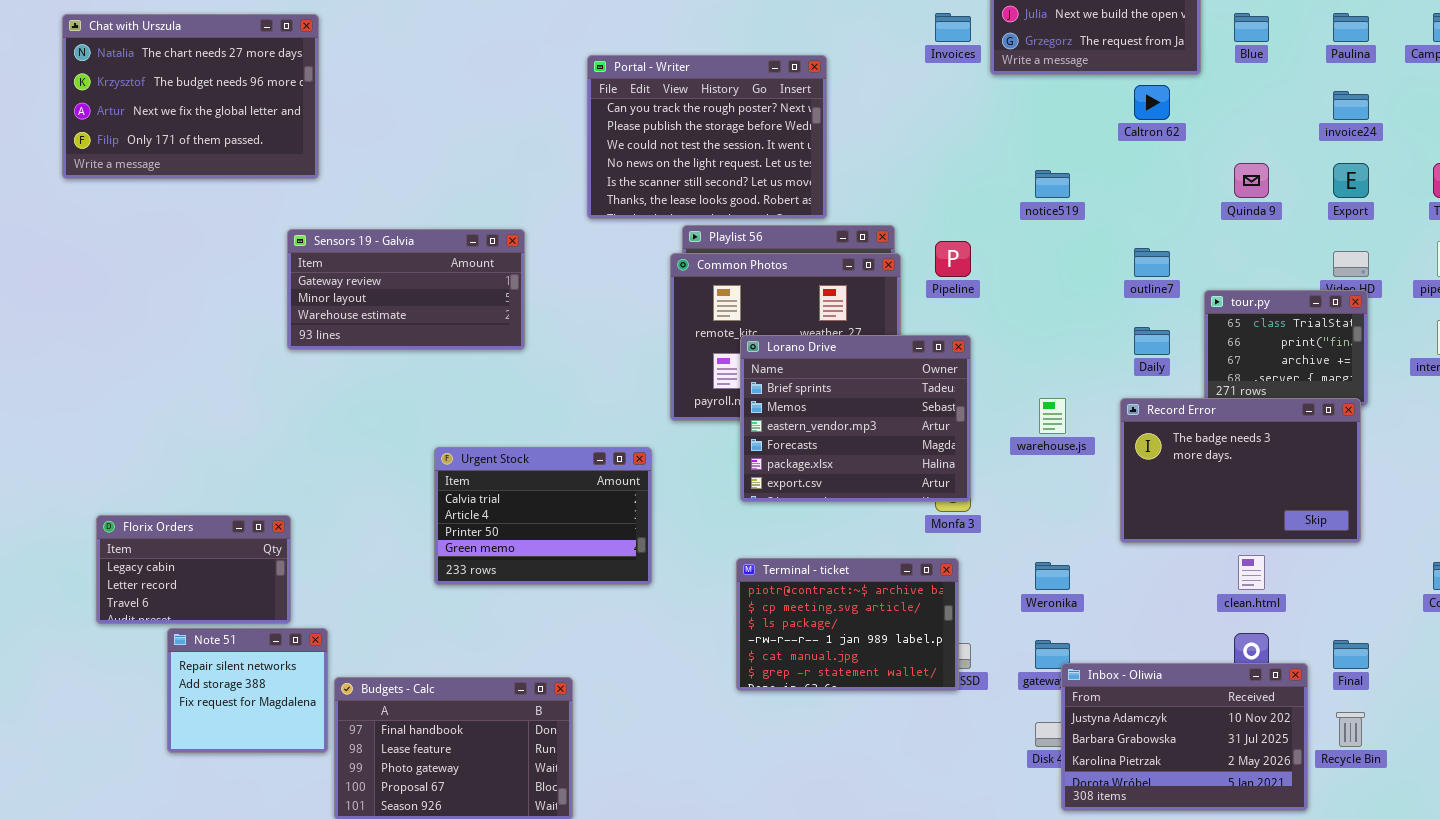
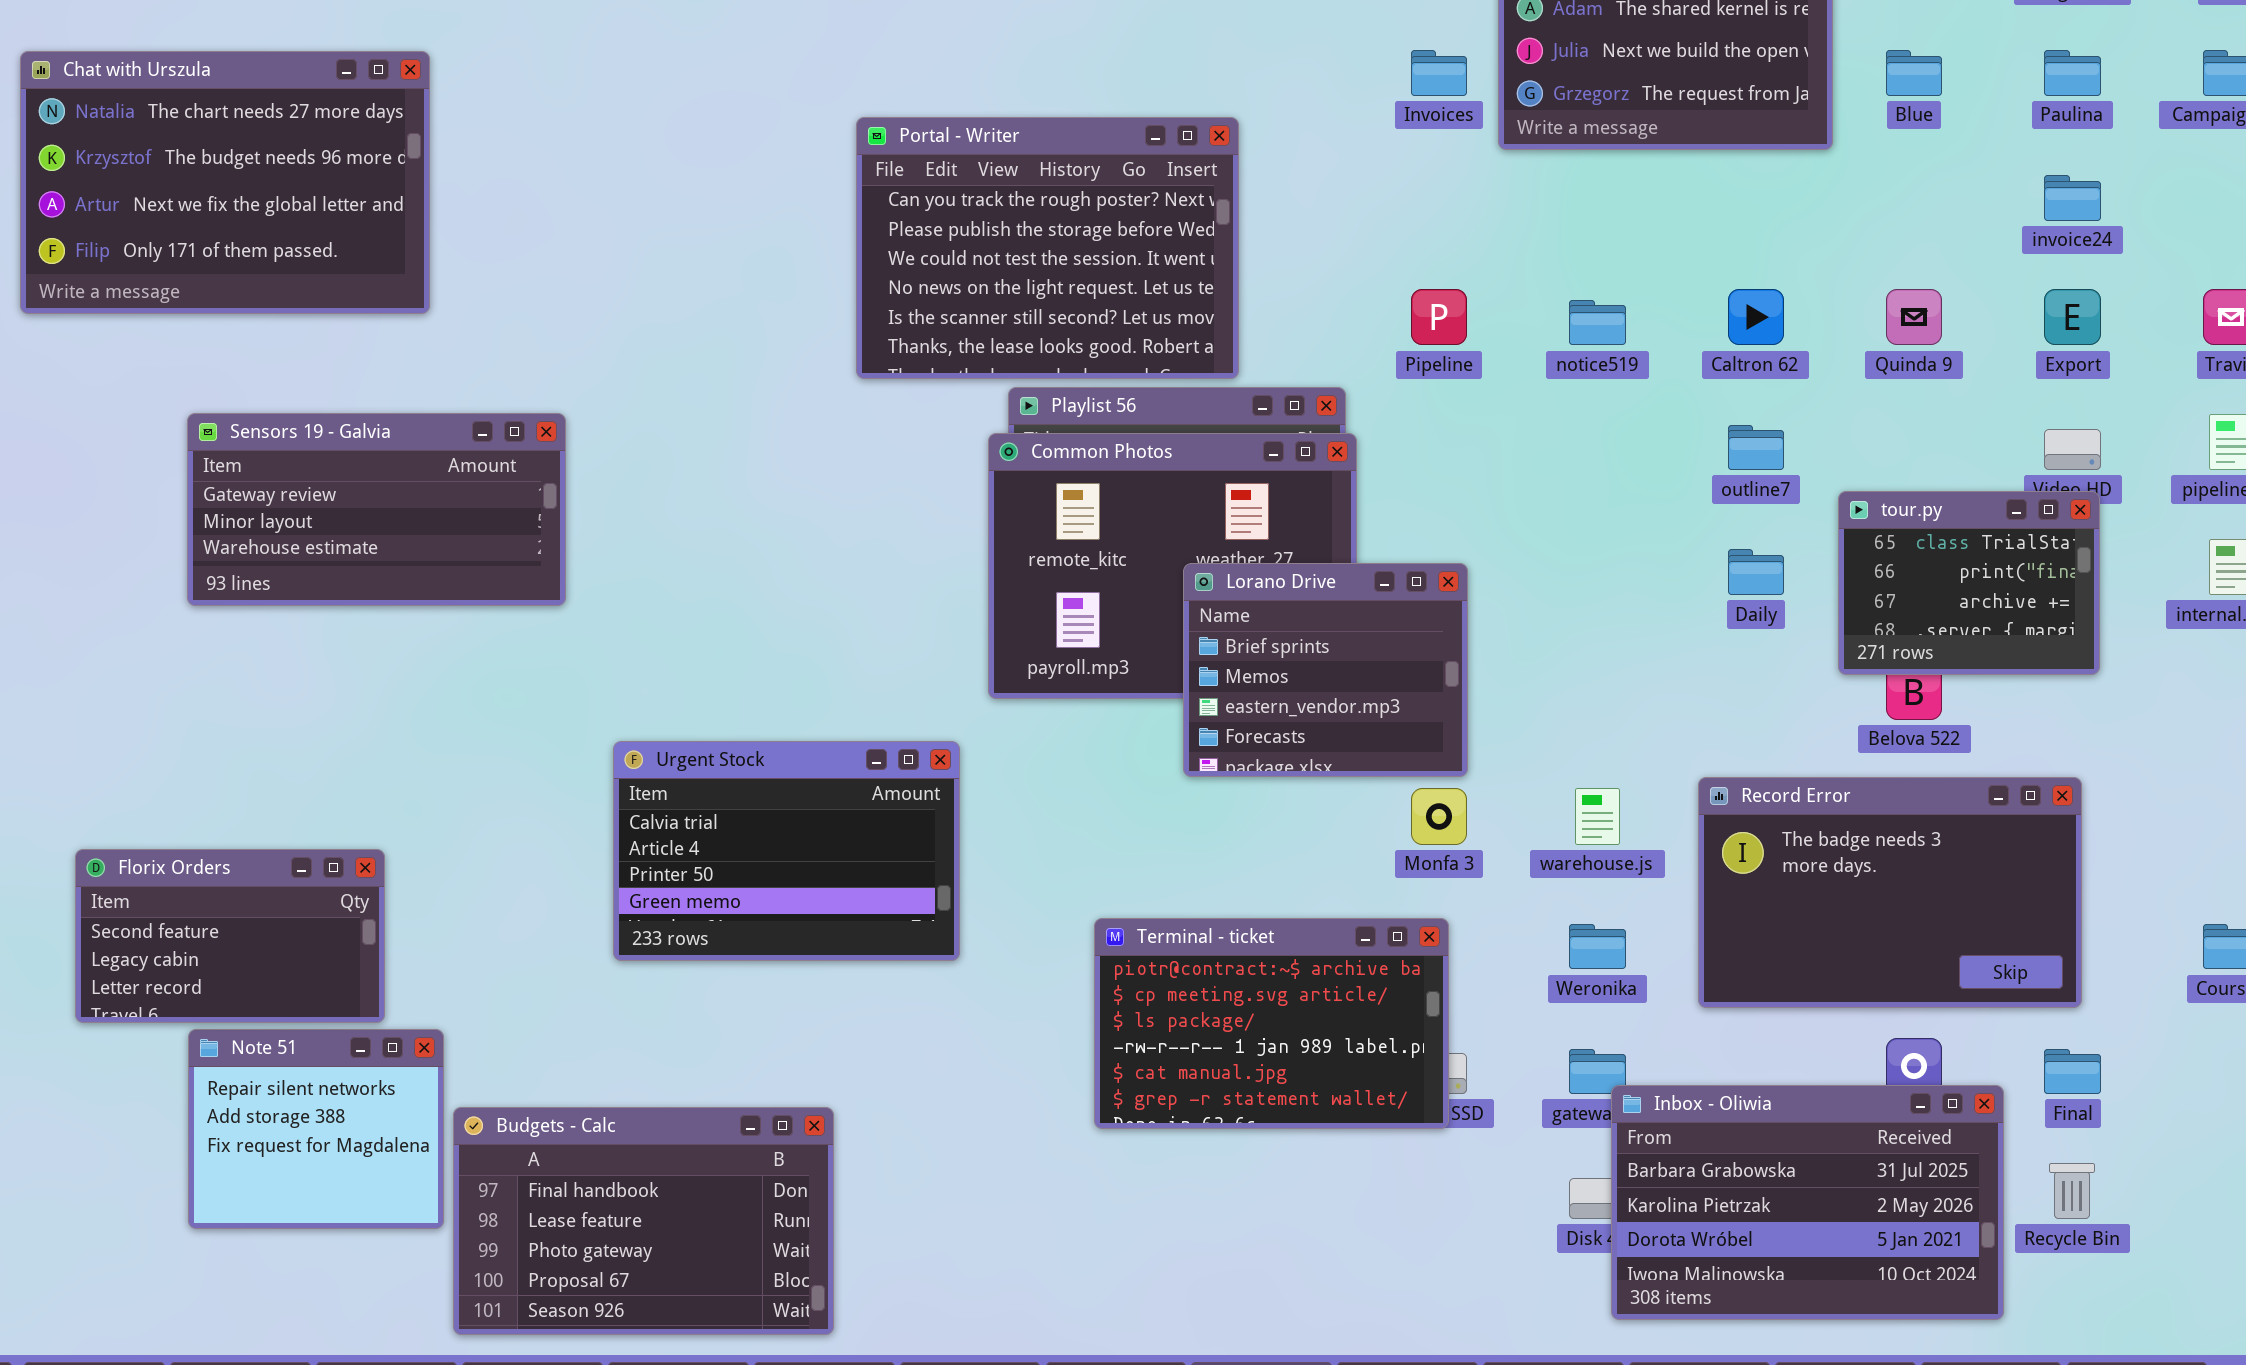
Caltron 62: [1134,85,1170,120] -> [1728,289,1784,345], moved
Sensors 19 - Galvia: [287,229,525,350] -> [187,413,566,606], moved
Pipeline: [935,241,971,277] -> [1411,289,1467,345], moved
Lorano Drive: [740,335,971,502] -> [1183,563,1468,777], resized
warehouse.js: [1039,398,1066,434] -> [1575,788,1620,845], moved
Record Error: [1120,398,1361,543] -> [1698,777,2082,1008], moved
Florix Orders: [96,515,291,624] -> [75,849,385,1023], scrolled up 1 row
Inbox - Oliwia: [1061,663,1308,811] -> [1611,1085,2004,1320], scrolled down 1 row

